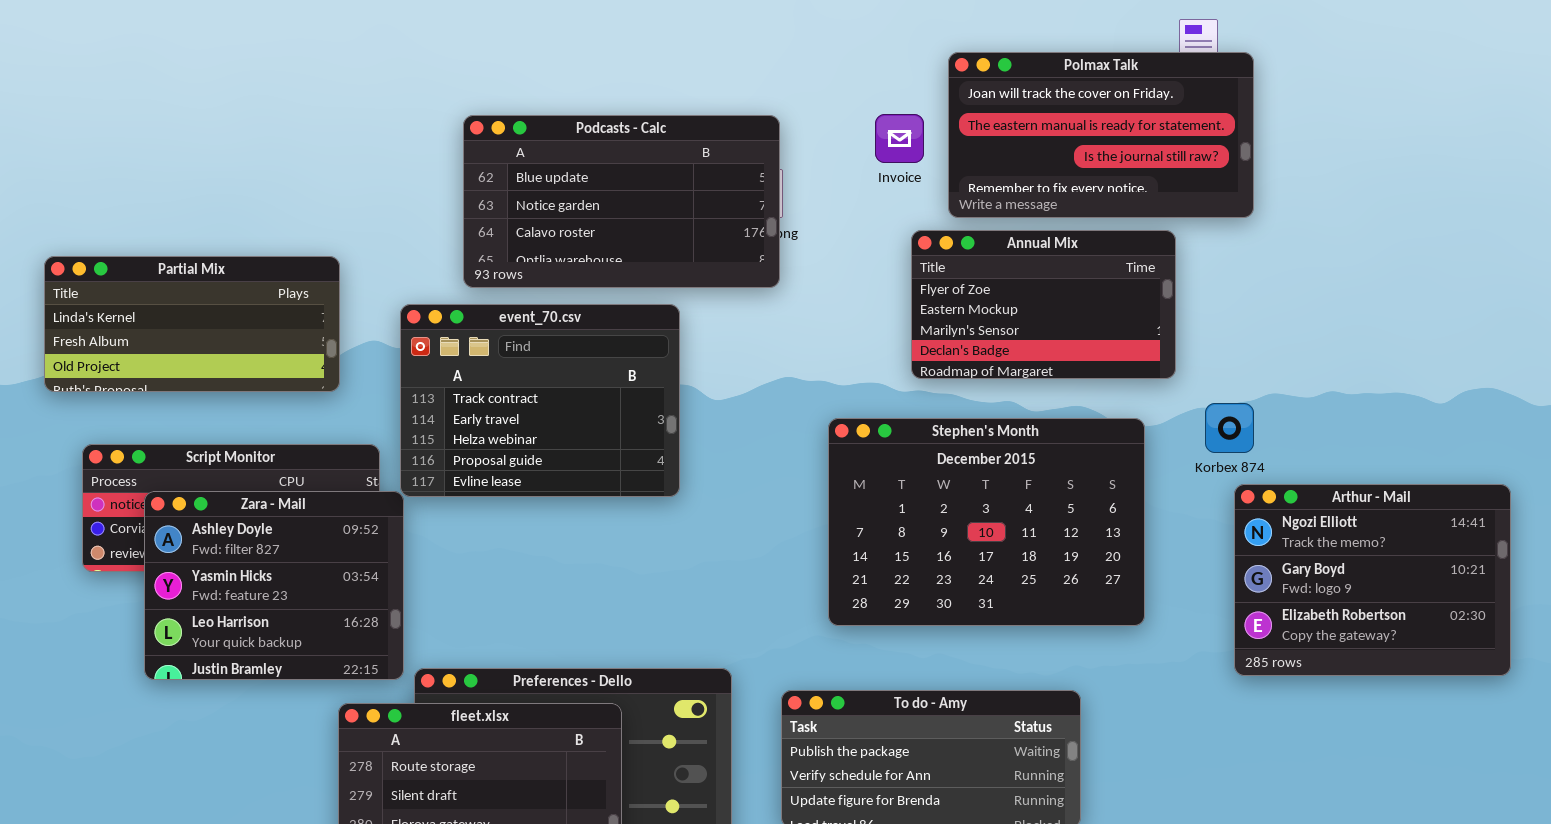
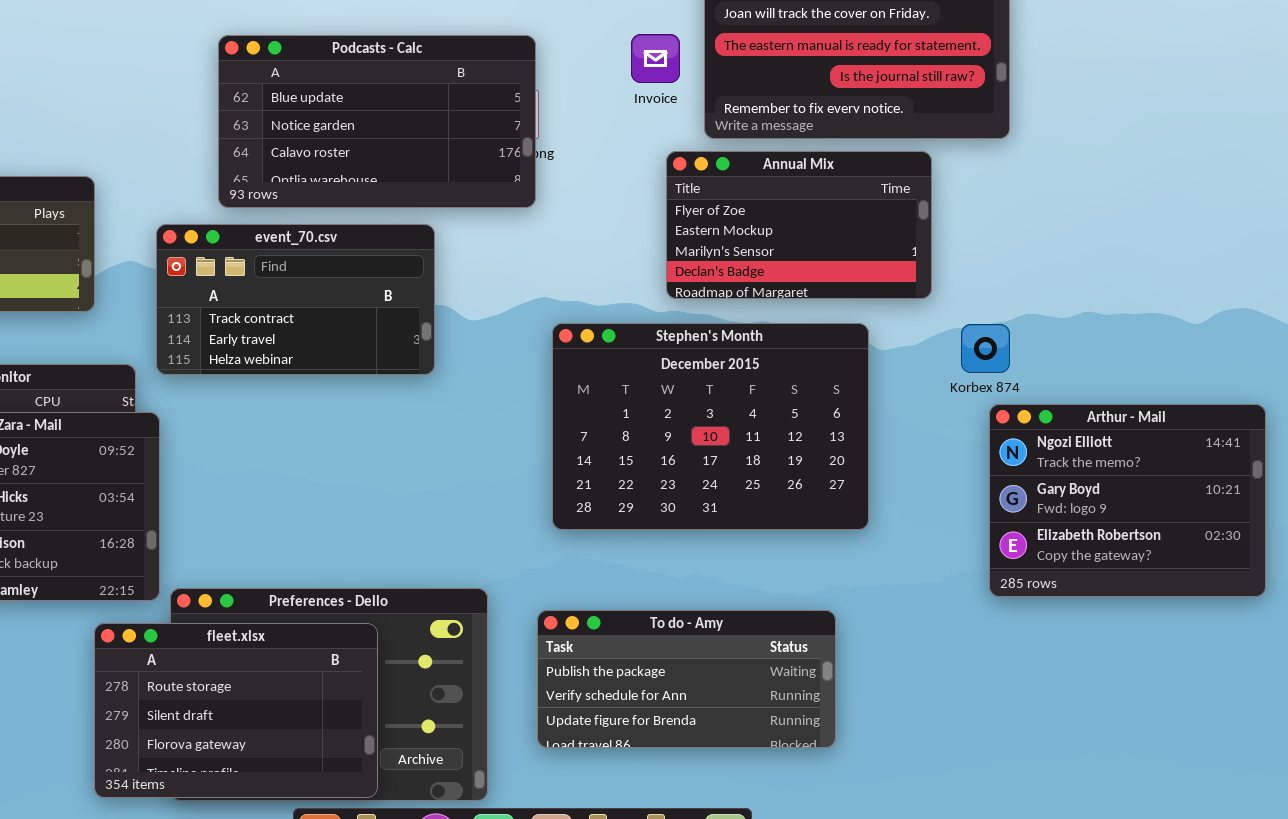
event_70.csv: [400,304,680,497] -> [156,224,435,375], resized
Stephen's Month: [828,418,1145,626] -> [552,323,869,530], moved

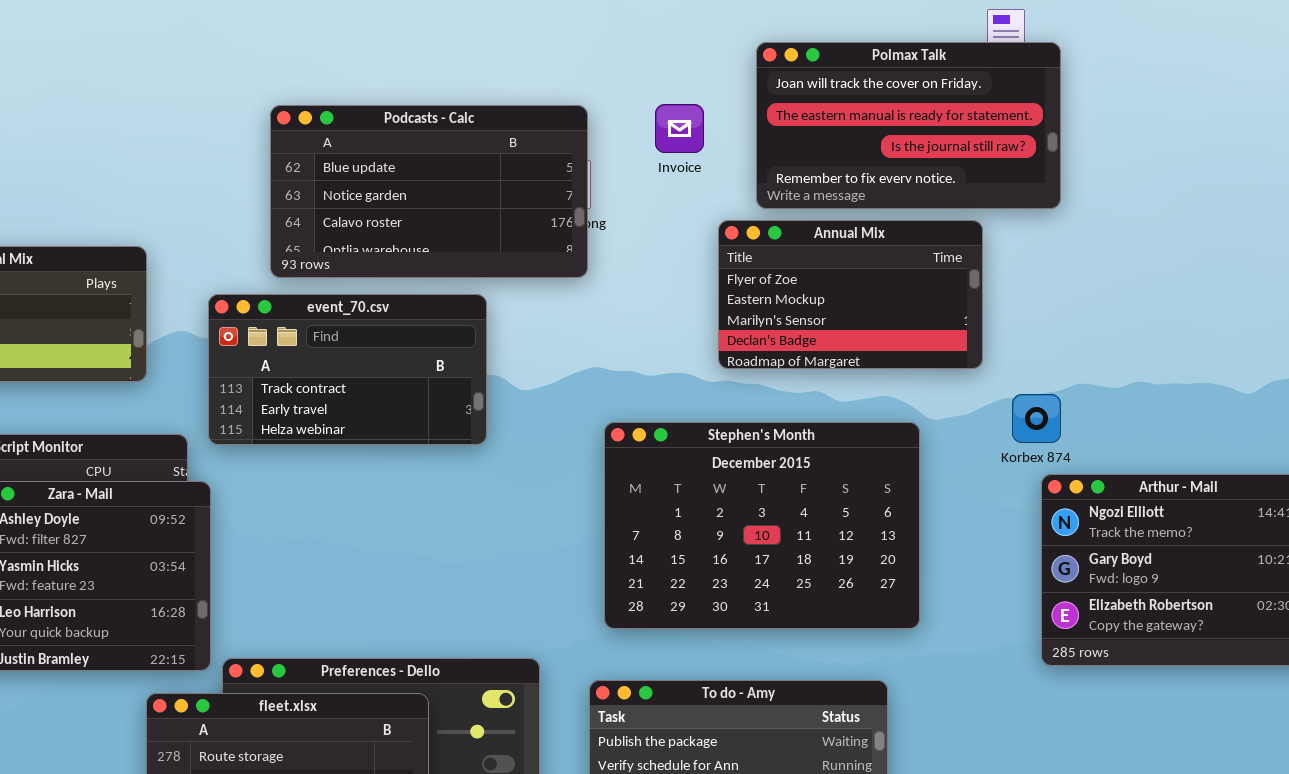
Invoice: [631,34,680,83] -> [655,104,704,153], moved
Stephen's Month: [552,323,869,530] -> [604,422,920,629], moved

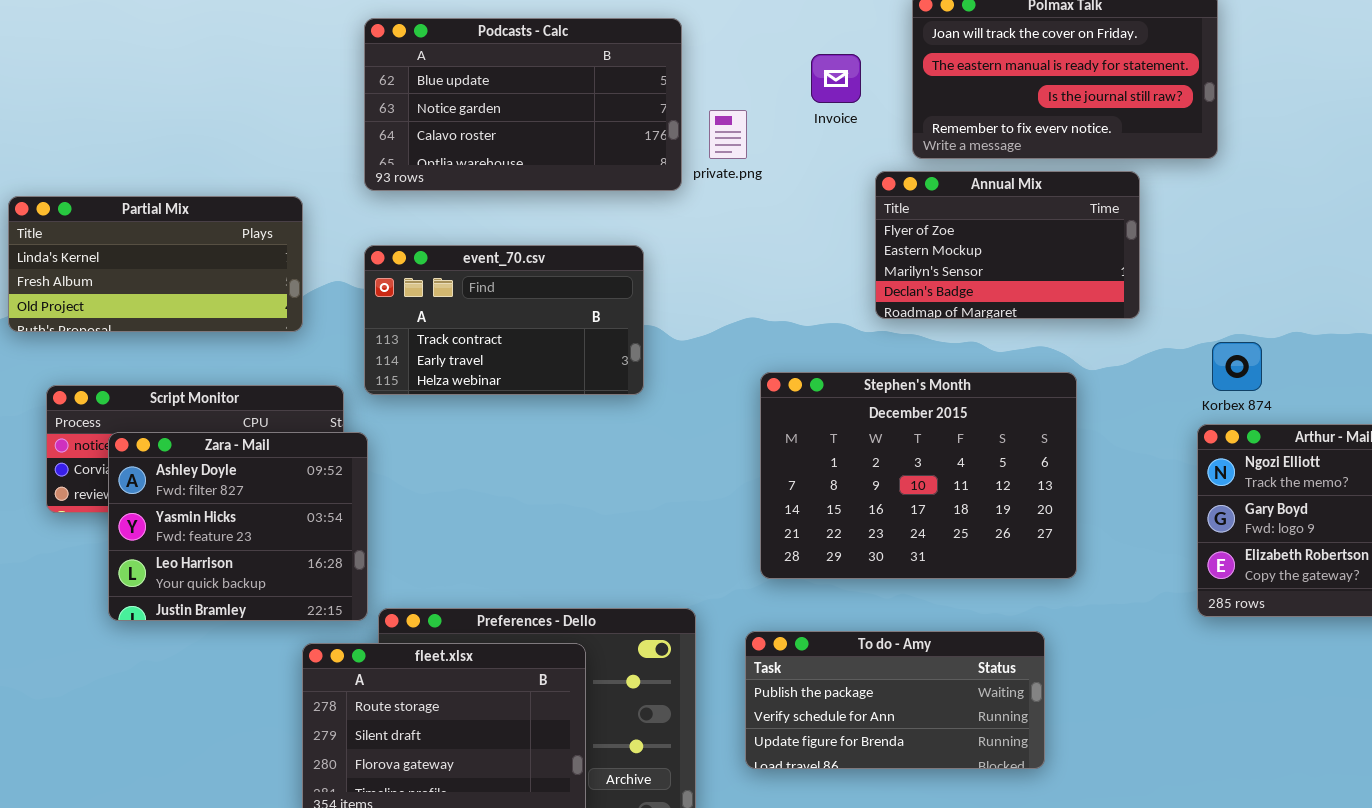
Podcasts - Calc: [270,105,588,278] -> [364,18,682,191], moved
Korbex 874: [1012,394,1061,443] -> [1212,342,1262,391], moved

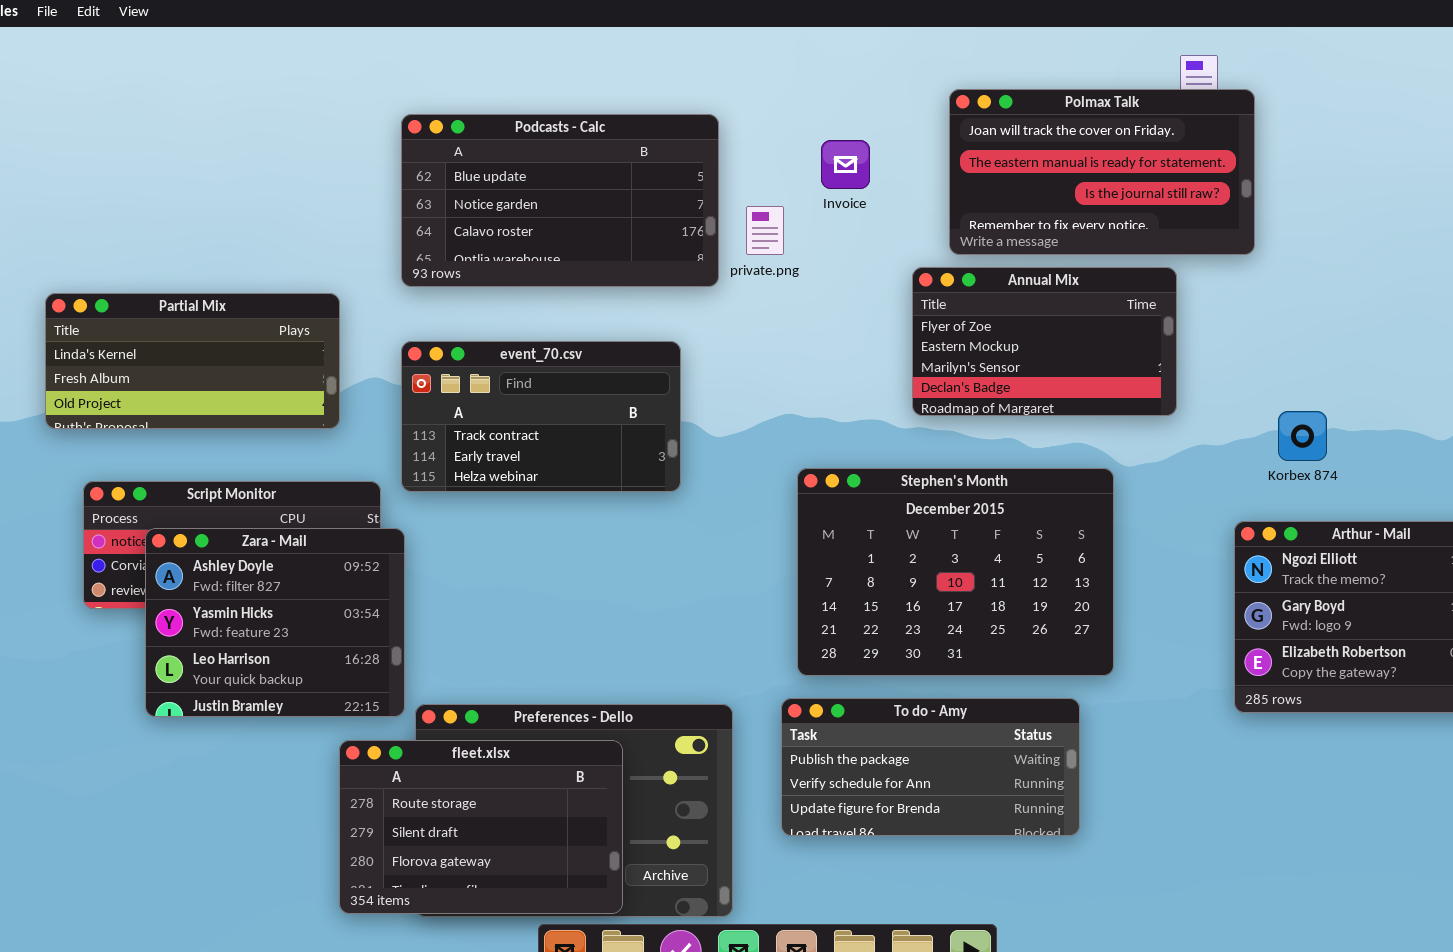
Invoice: [811,54,861,103] -> [821,140,870,189], moved
Korbex 874: [1212,342,1262,391] -> [1278,411,1327,461], moved
To do - Amy: [745,631,1045,769] -> [781,698,1080,836], moved

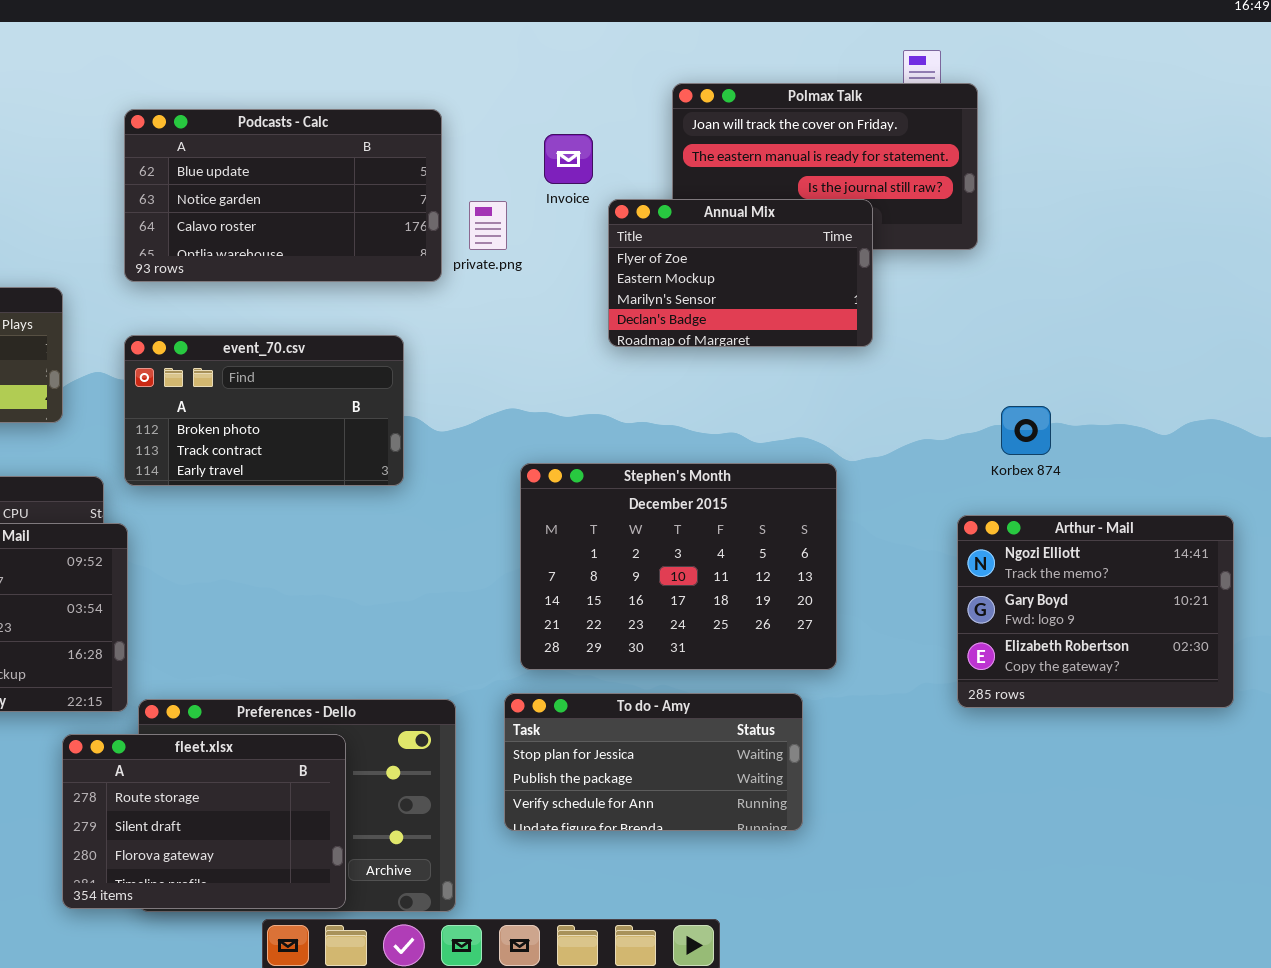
Annual Mix: [912,267,1177,416] -> [608,199,873,347], moved
event_70.csv: [401,341,681,492] -> [124,335,404,486], scrolled up 1 row
To do - Amy: [781,698,1080,836] -> [504,693,803,831], scrolled up 1 row

